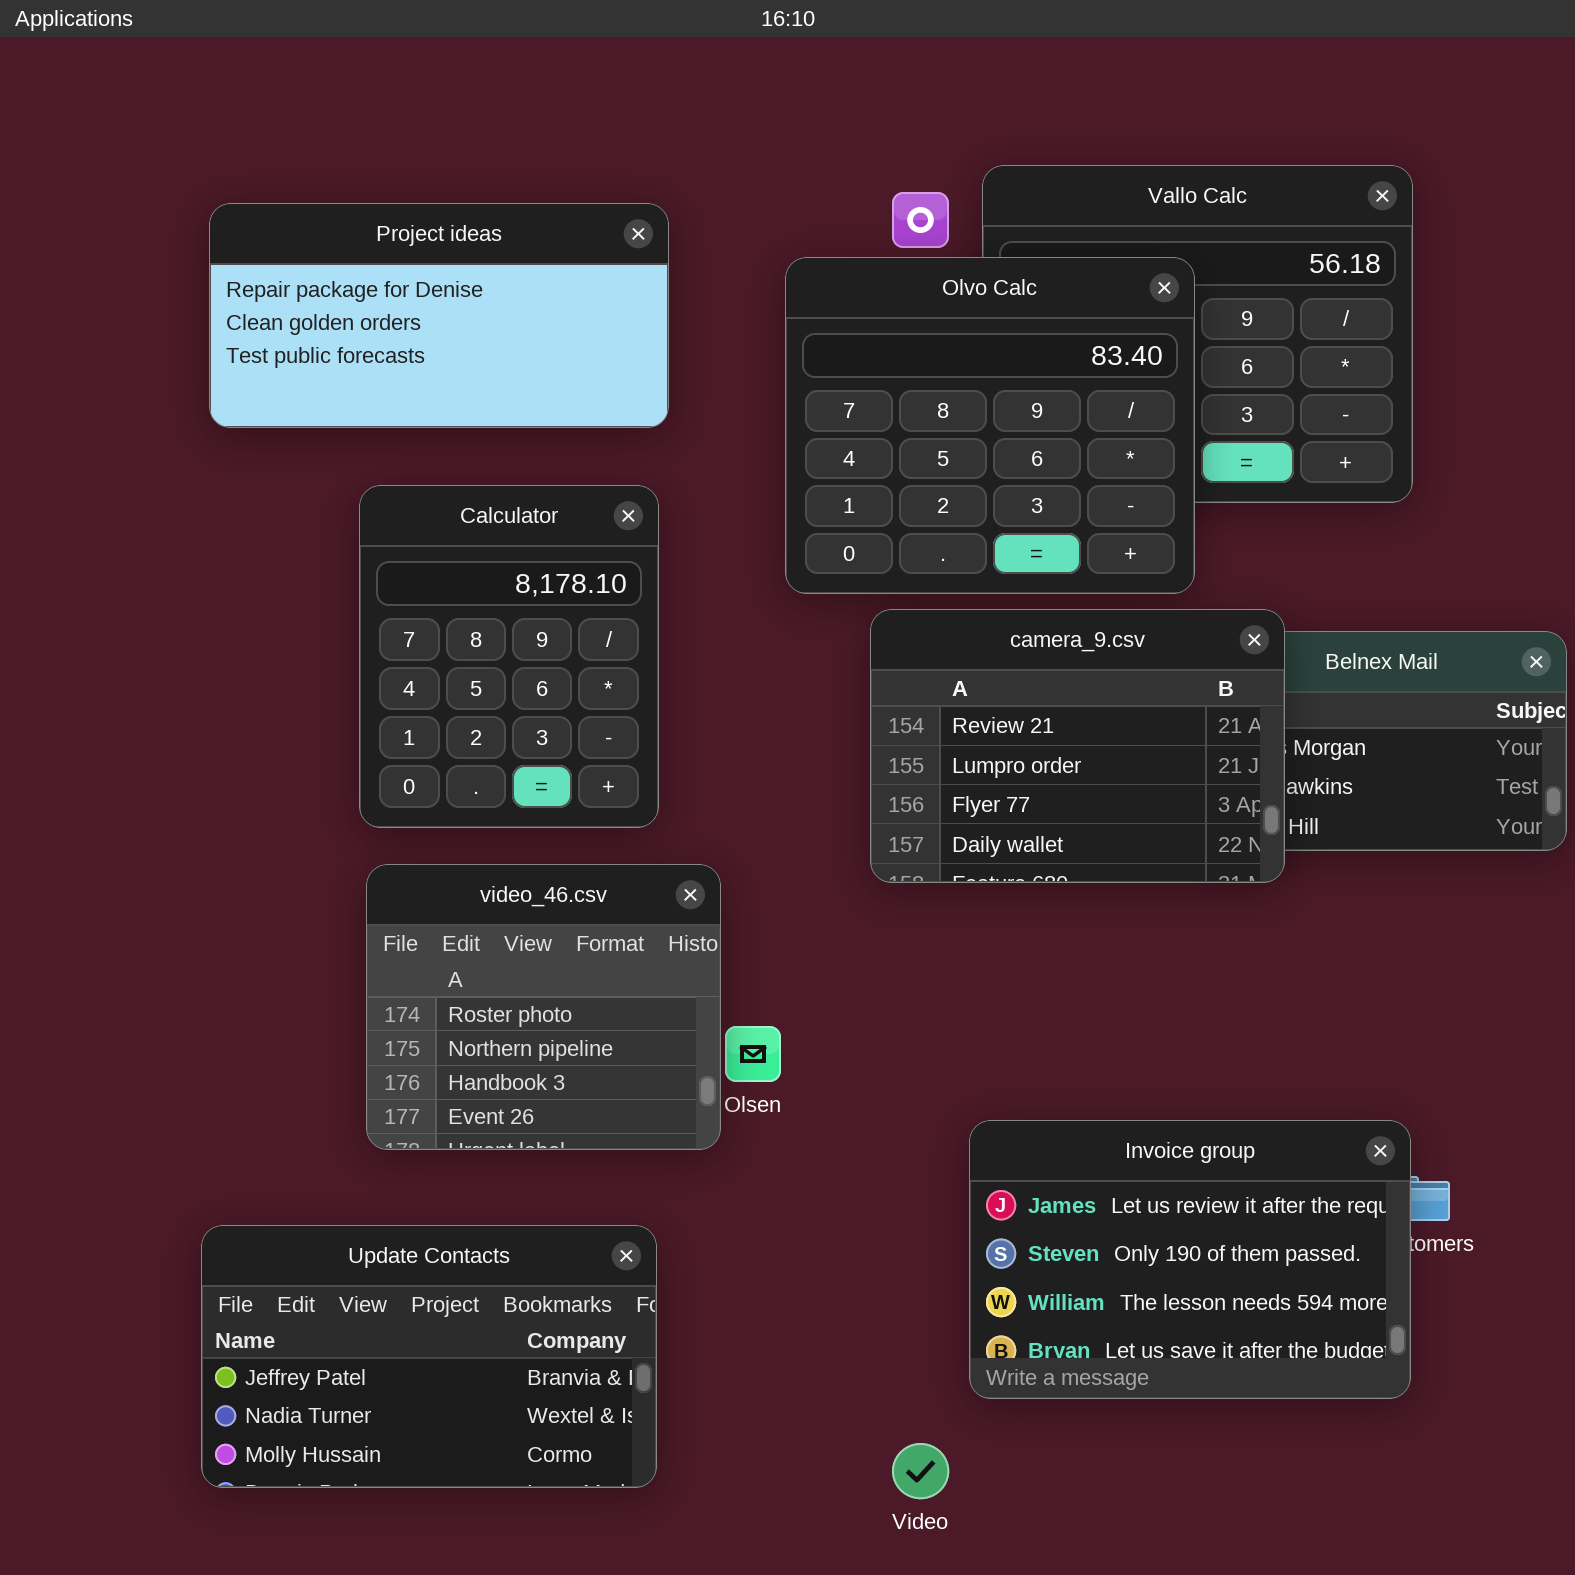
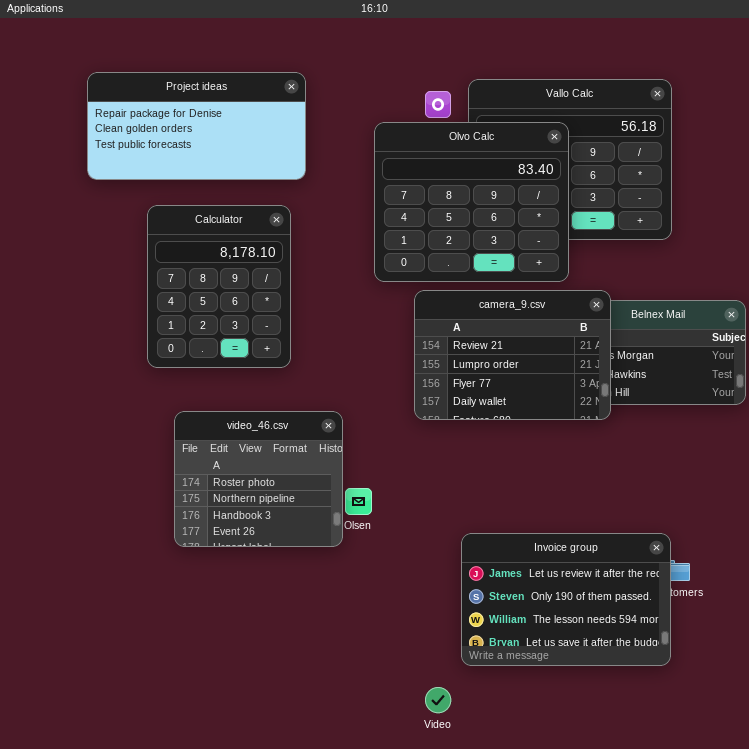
Project ideas: [209,203,669,428] -> [87,72,306,180], moved
Calculator: [359,485,659,828] -> [147,205,291,368], moved
Update Contacts: [201,1225,657,1488] -> none, closed

